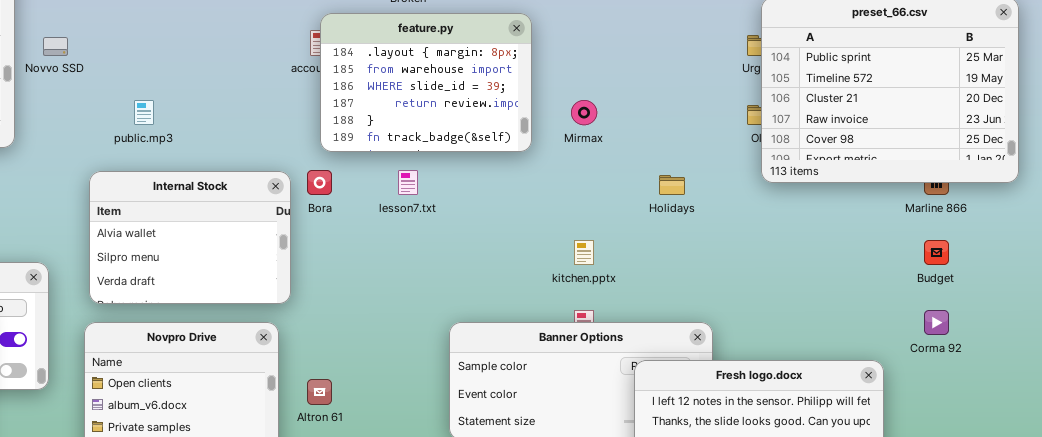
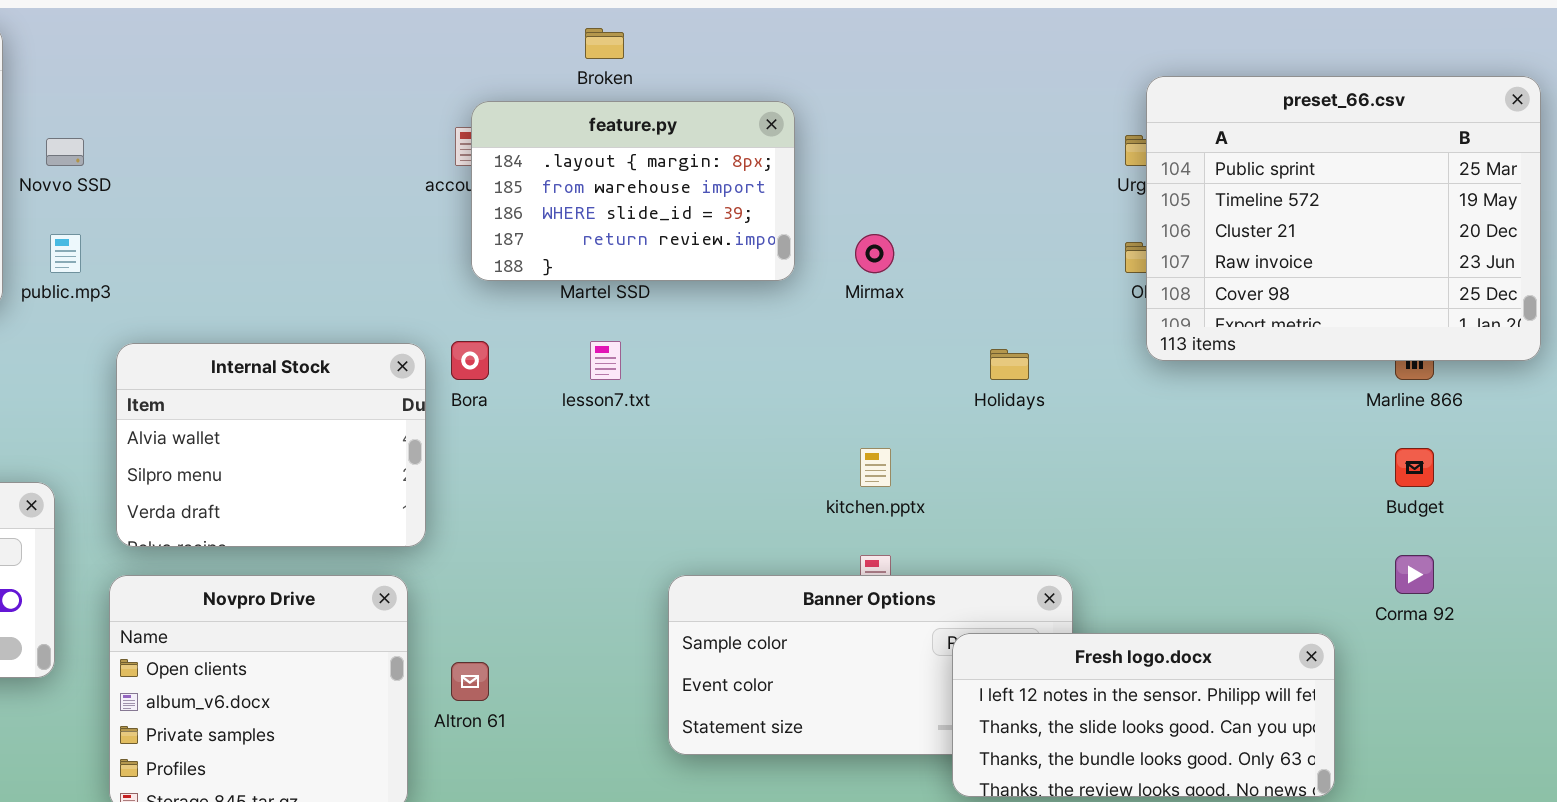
feature.py: [320,13,532,152] -> [471,101,795,281], resized
public.mp3: [134,100,154,125] -> [50,234,81,273], moved

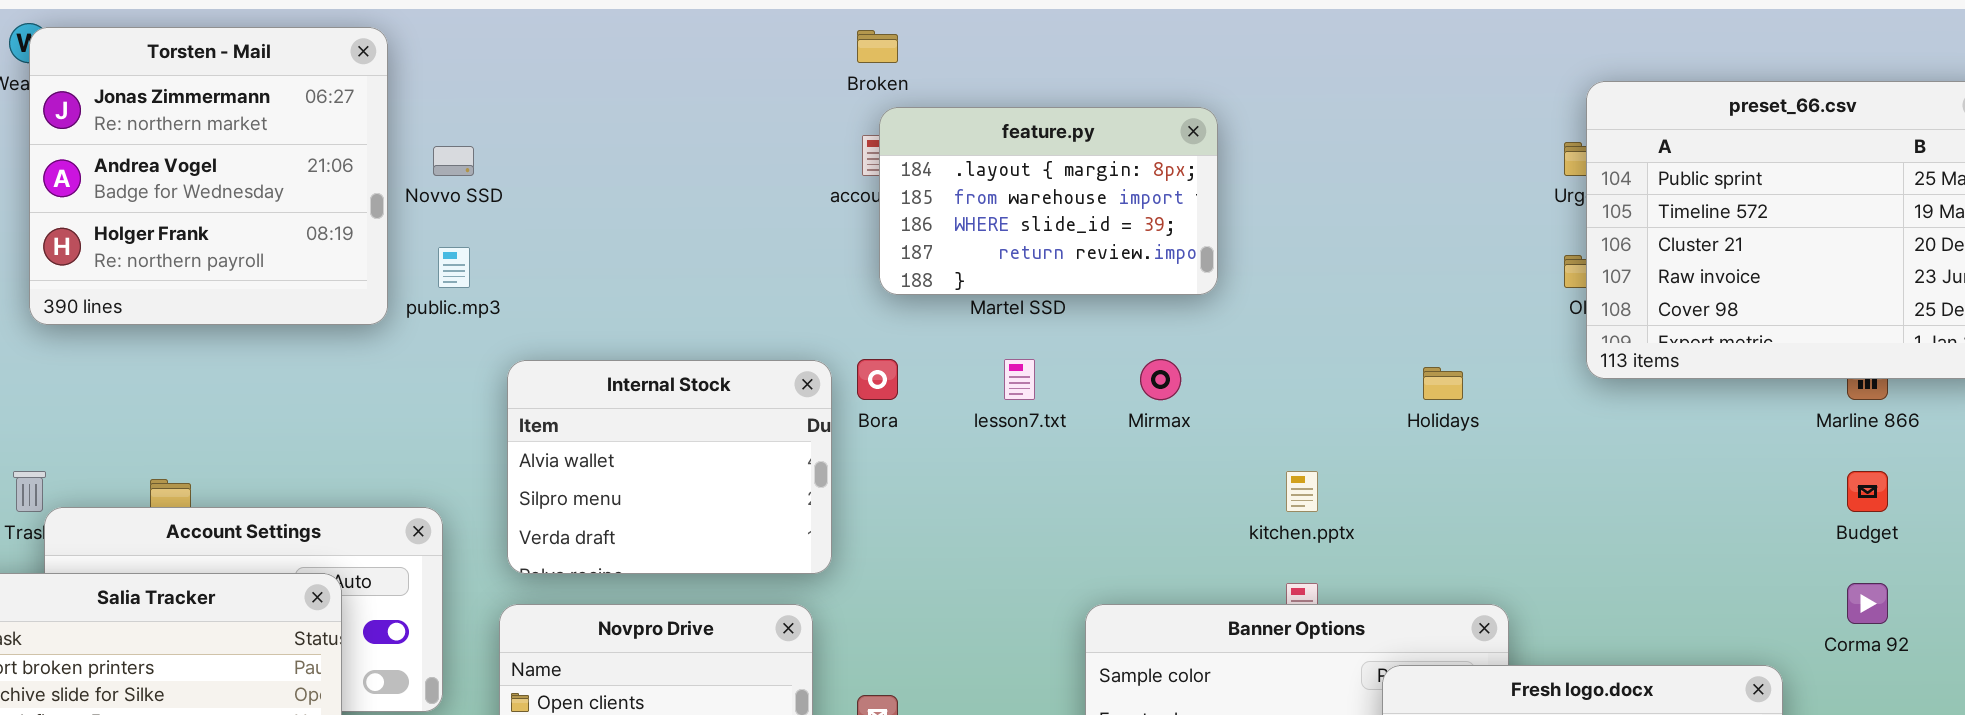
Broken: [585,28,624,59] -> [857,30,898,63], moved
Mirmax: [855,234,894,273] -> [1140,359,1181,400], moved

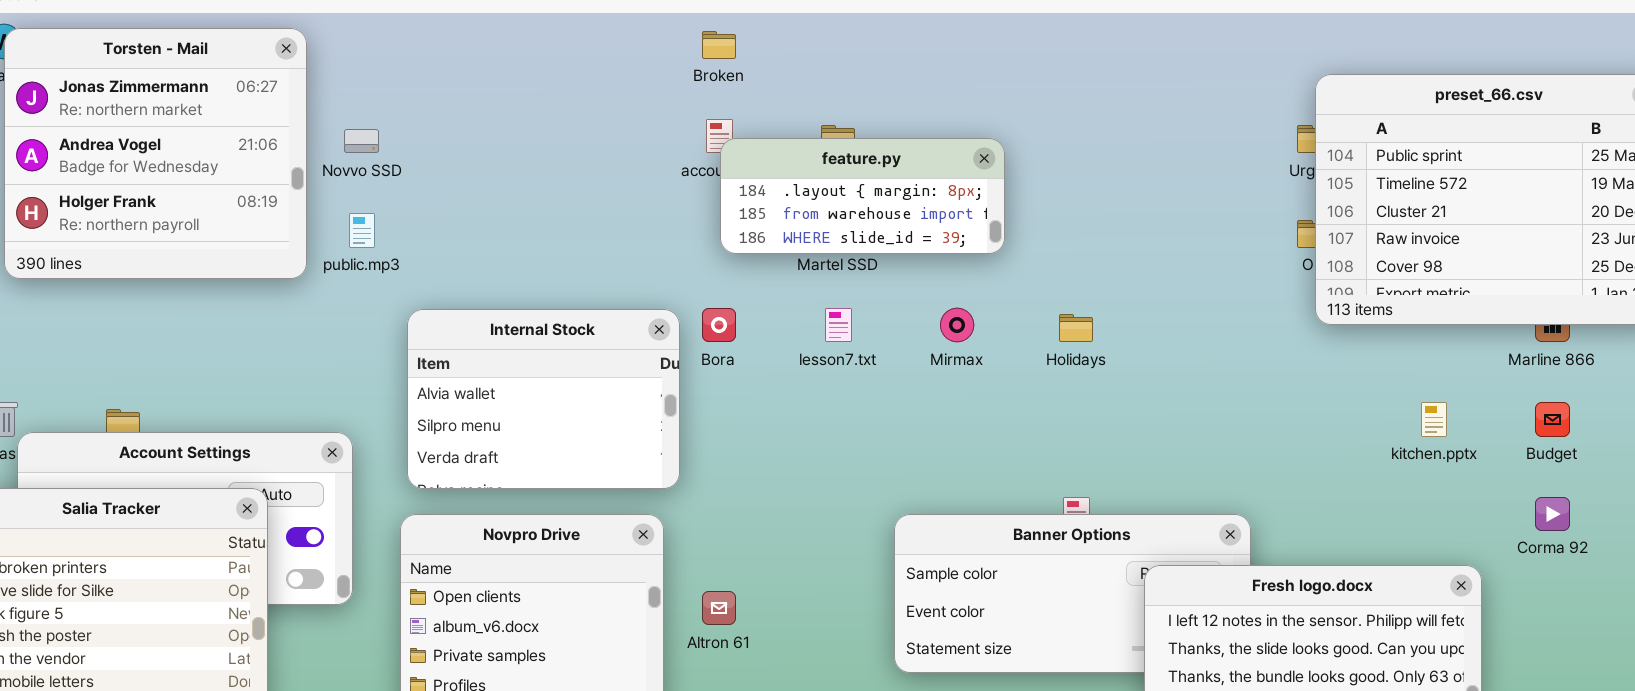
feature.py: [879,107,1218,295] -> [720,138,1005,254], resized
Holidays: [1423,367,1463,400] -> [1059,314,1093,342], moved
kitchen.pptx: [1286,471,1318,512] -> [1421,402,1447,437], moved

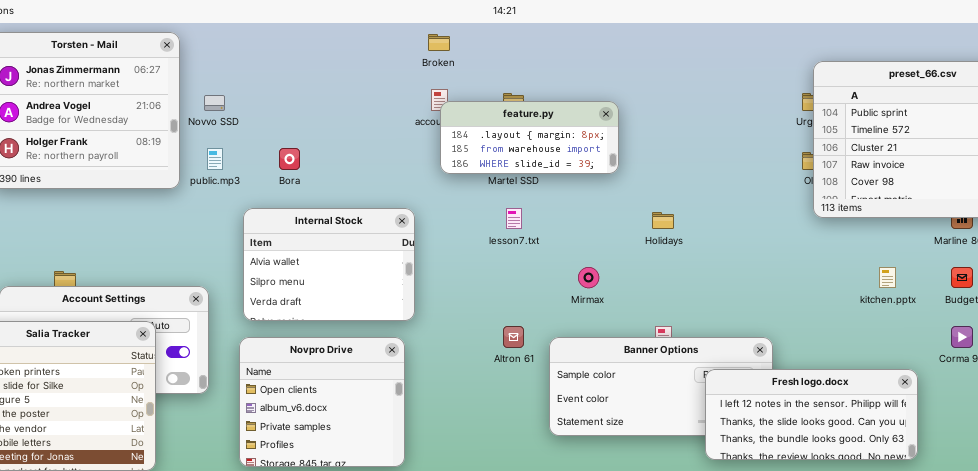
Bora: [702,308,736,342] -> [279,148,300,170], moved
Mirmax: [940,308,974,342] -> [578,267,599,288], moved
Altron 61: [702,591,736,625] -> [503,326,524,348], moved

